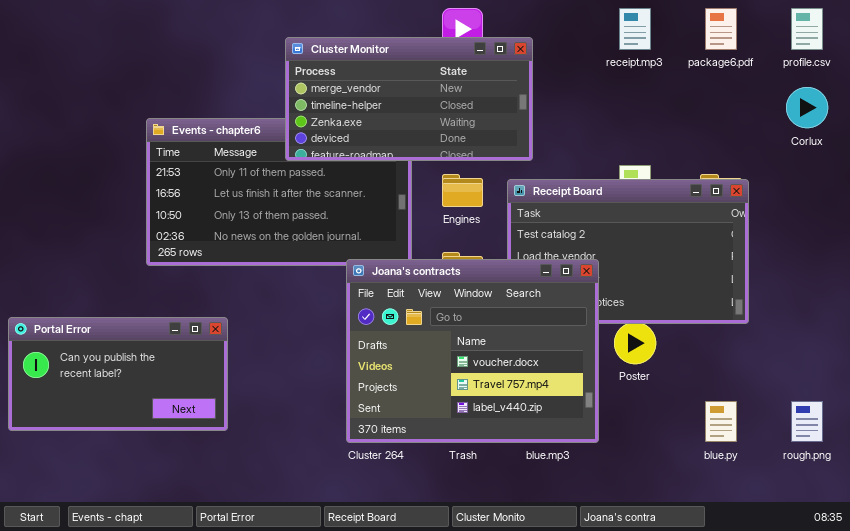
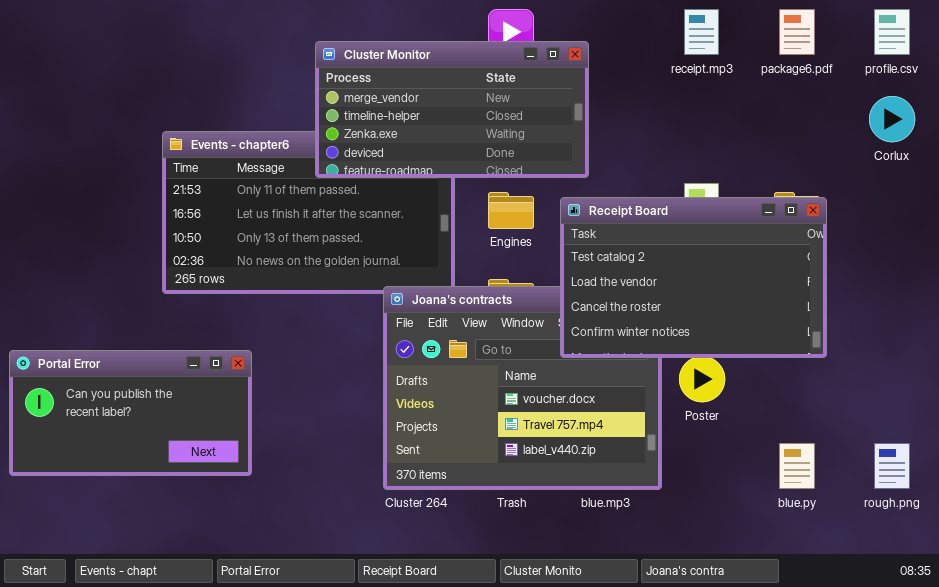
Receipt Board: [507,179,749,324] -> [560,197,827,358], raised

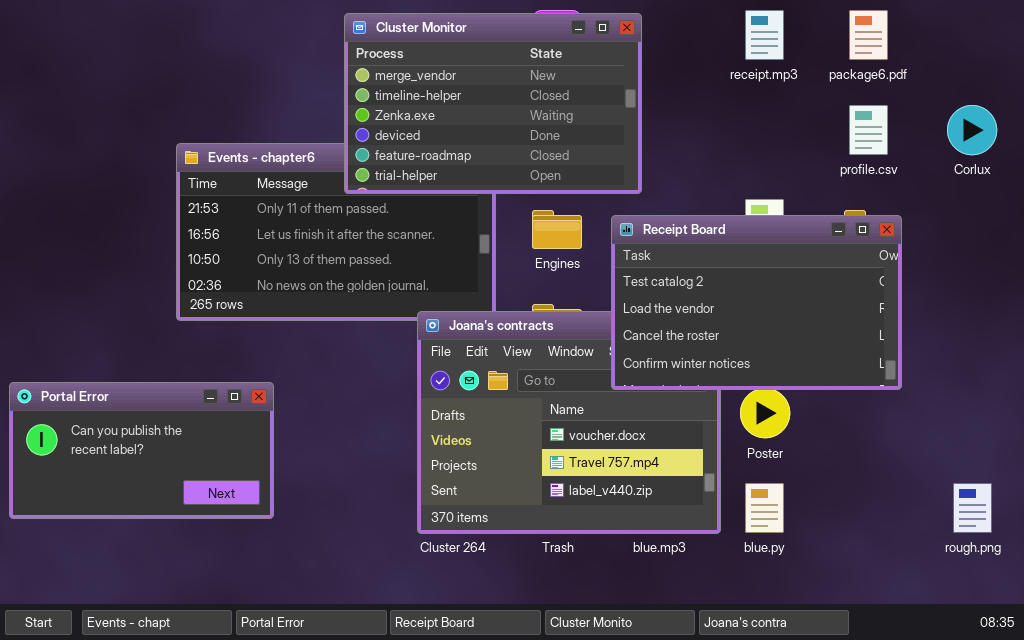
profile.csv: [874,9,910,55] -> [849,105,888,155], moved
Cluster Monitor: [315,41,589,178] -> [344,13,642,194], resized
blue.py: [779,443,815,489] -> [745,483,784,533], moved

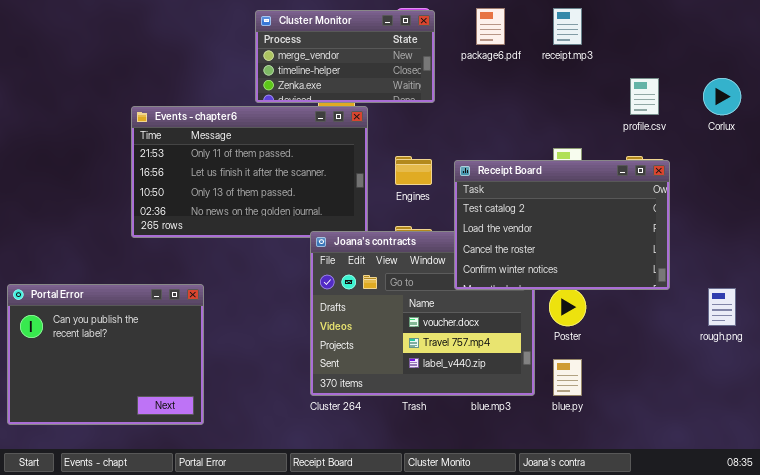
package6.pdf: [849,10,888,60] -> [476,8,505,45], moved
Cluster Monitor: [344,13,642,194] -> [255,10,435,103], resized
Portal Error: [9,382,274,519] -> [7,284,204,425], resized
rough.png: [953,483,992,533] -> [708,288,736,326], moved

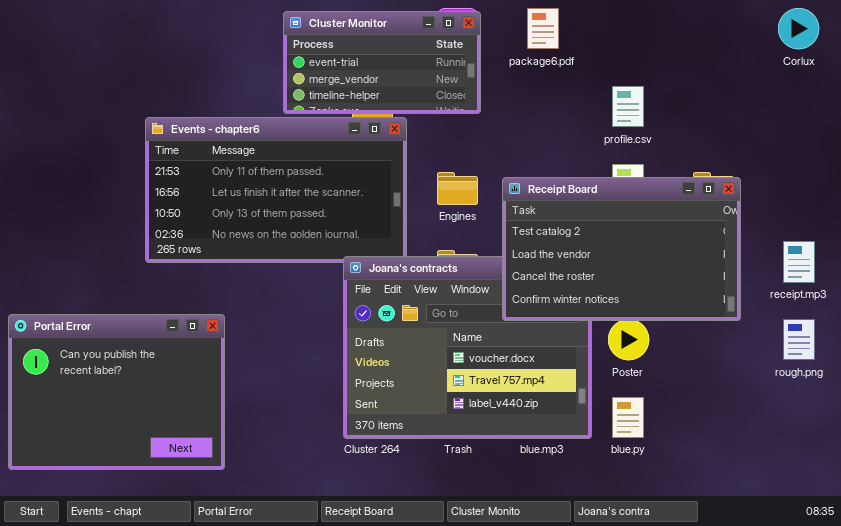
receipt.mp3: [553,8,582,45] -> [783,241,815,283], moved
Cluster Monitor: [255,10,435,103] -> [283,11,481,114], scrolled up 1 row
profile.csv: [630,78,659,115] -> [612,86,644,127], moved
Corlux: [703,78,741,115] -> [778,8,819,49], moved

